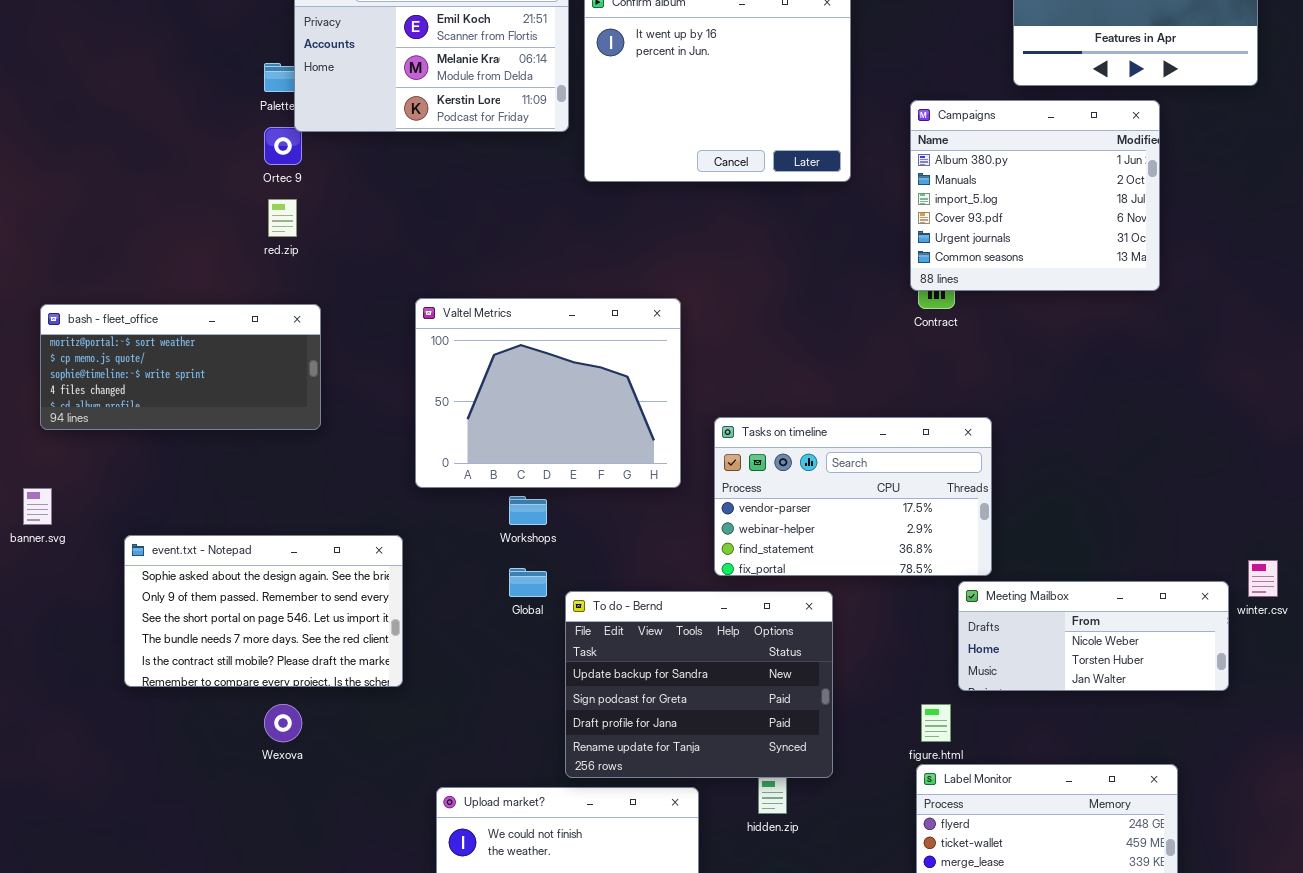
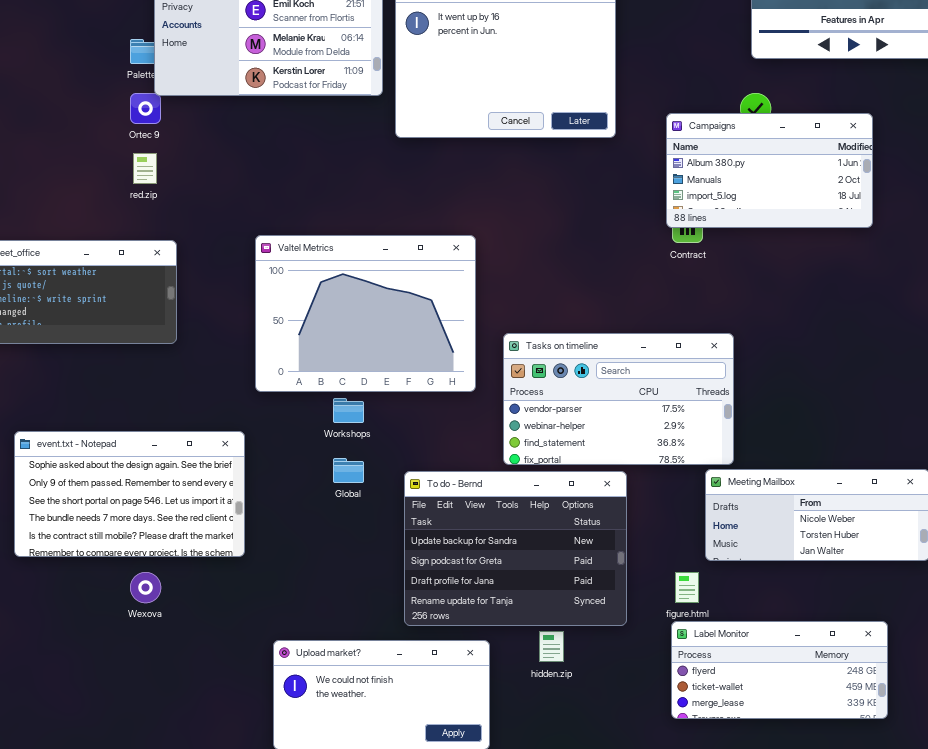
Campaigns: [910,100,1160,291] -> [666,113,873,228], resized
To do - Bernd: [565,591,833,778] -> [404,471,627,626], moved

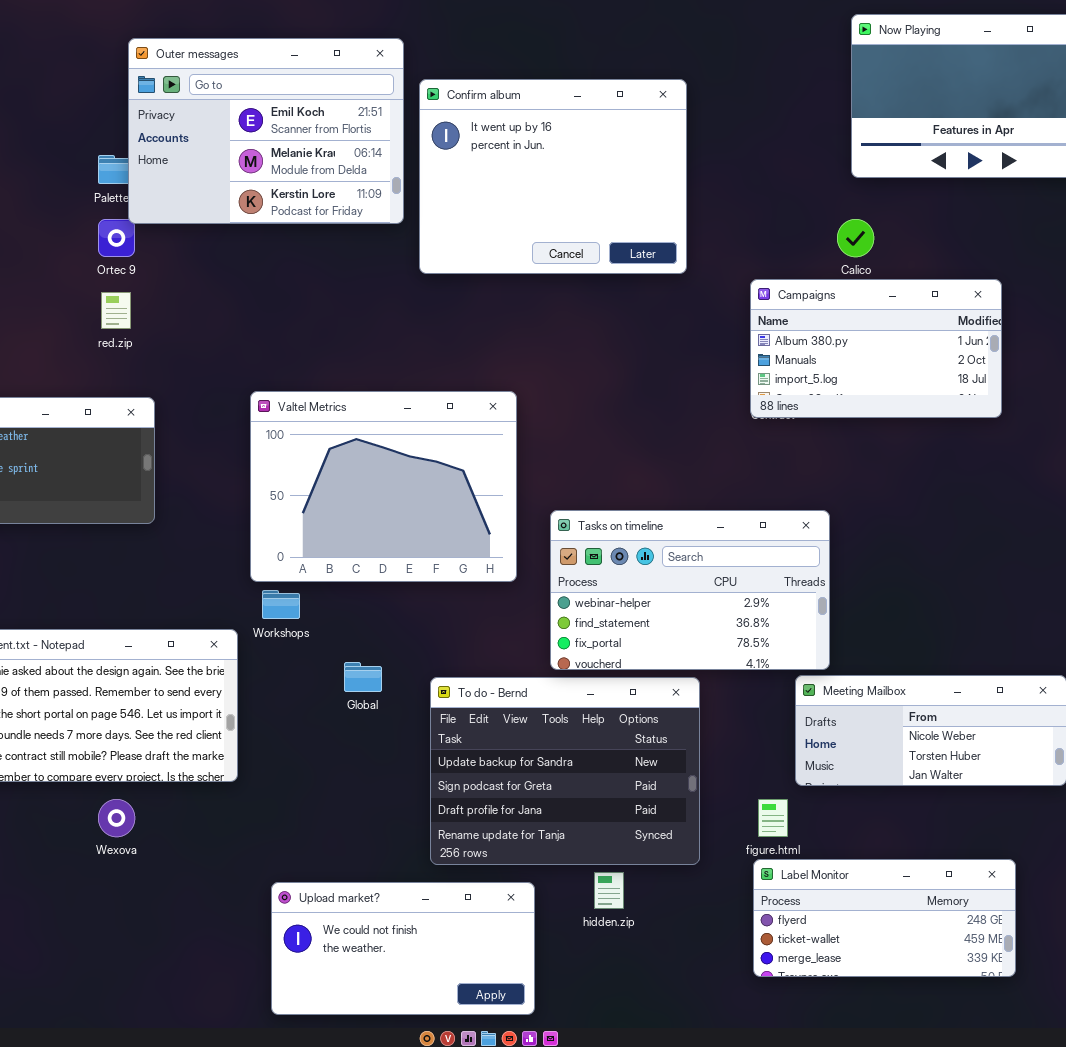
Campaigns: [666,113,873,228] -> [750,279,1002,418], moved
Tasks on timeline: [503,333,734,465] -> [550,510,830,670], scrolled down 1 row
Workshops: [333,398,364,423] -> [262,590,300,619], moved

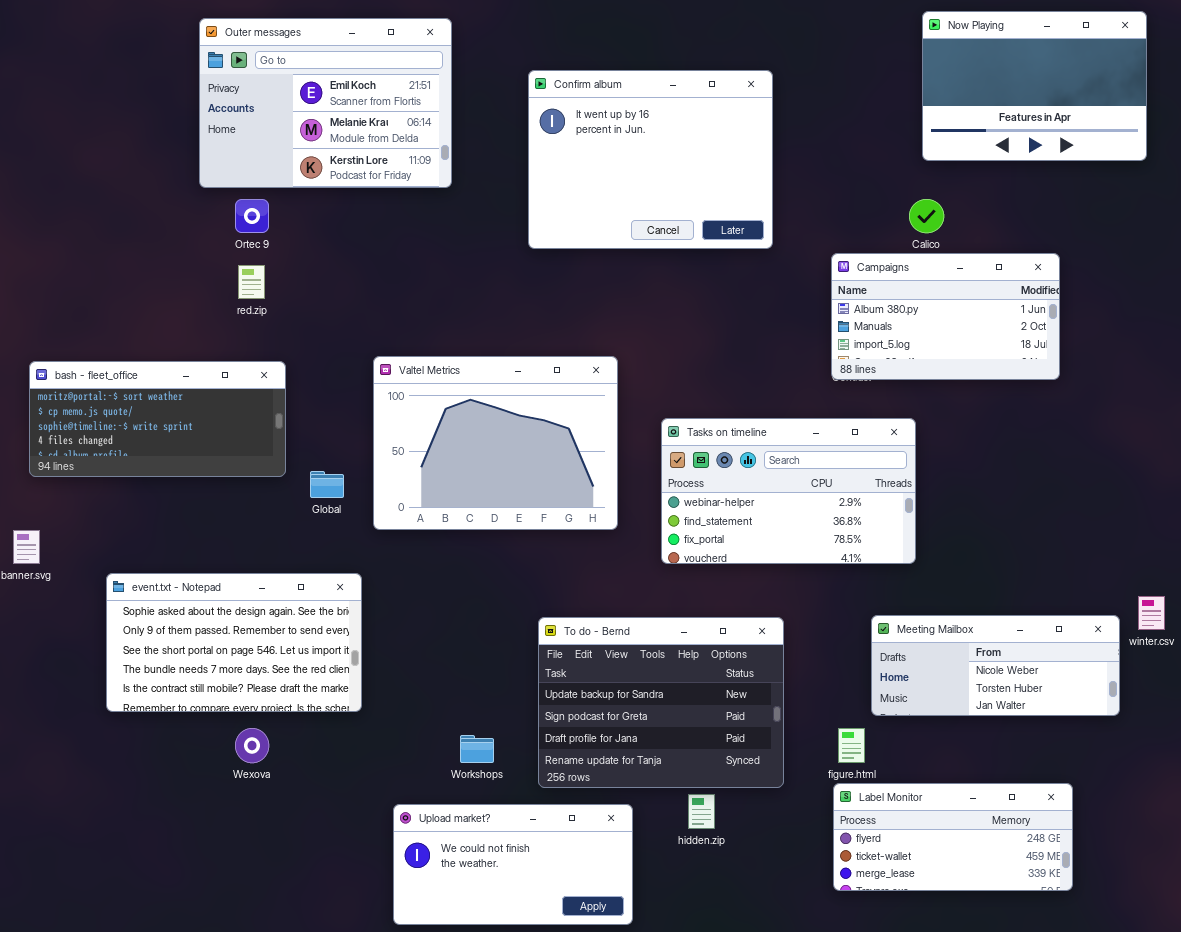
Outer messages: [128,38,404,224] -> [199,18,452,188], moved
Tasks on timeline: [550,510,830,670] -> [661,418,916,564], moved
Workshops: [262,590,300,619] -> [460,735,494,763], moved
Global: [344,662,382,692] -> [310,471,344,498], moved

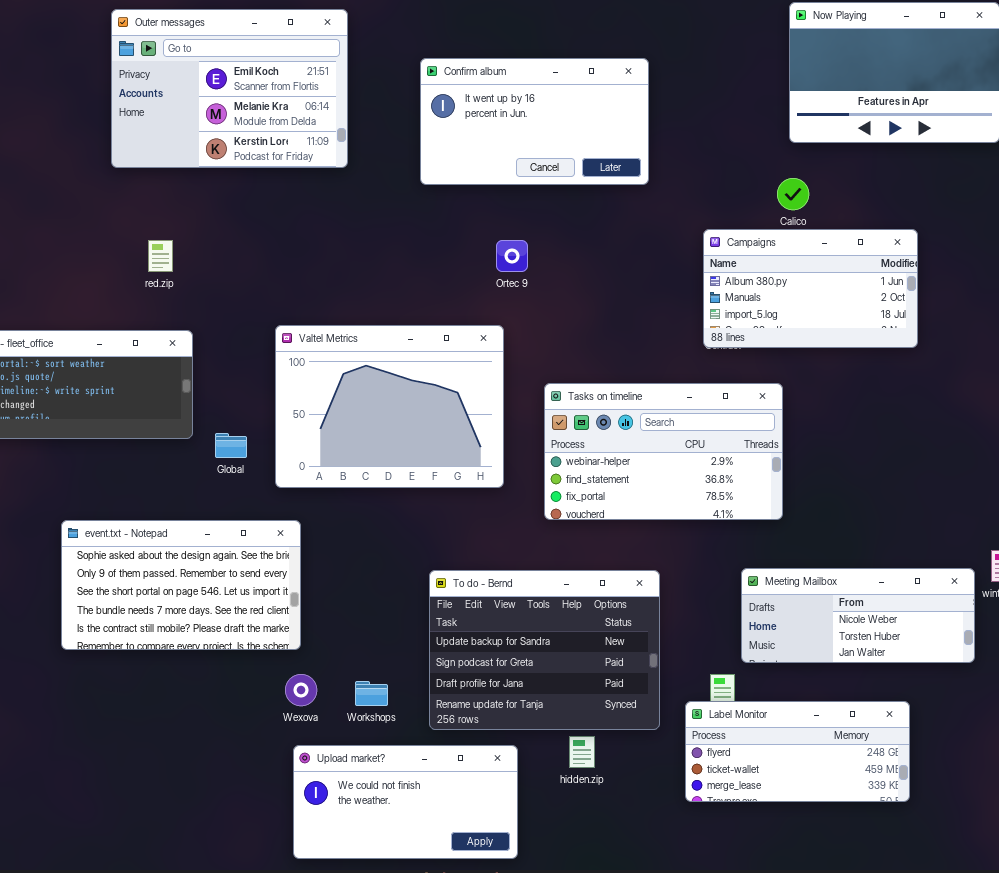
Confirm album: [528,70,773,249] -> [420,58,649,185], resized
Ortec 9: [235,199,269,233] -> [496,240,528,272], moved
event.txt - Notepad: [106,573,362,712] -> [61,520,301,650], moved
Wexova: [235,728,269,763] -> [285,674,317,706], moved
Label Monitor: [833,783,1073,891] -> [685,701,910,802], moved

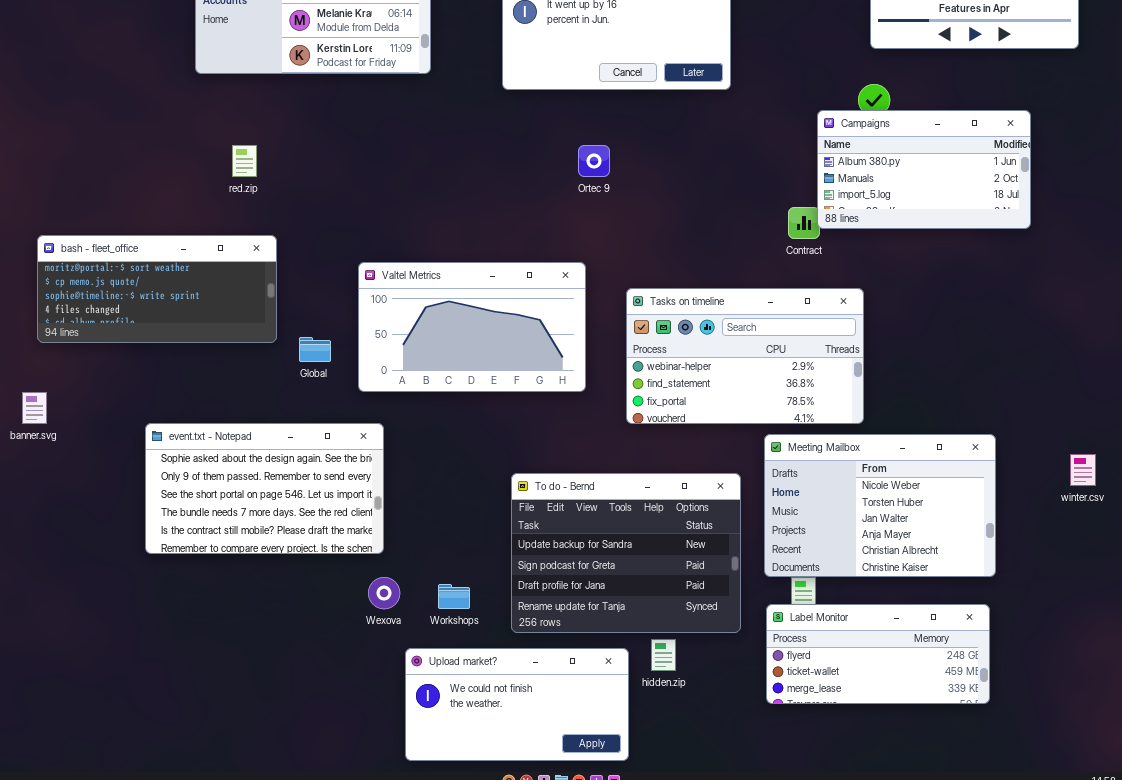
Campaigns: [703,229,918,348] -> [817,110,1031,229], moved
Valtel Metrics: [275,325,504,488] -> [358,262,586,392], resized
Meeting Mailbox: [741,568,975,663] -> [764,434,996,577], moved, resized
Upload market?: [293,745,518,859] -> [405,648,629,761], moved

